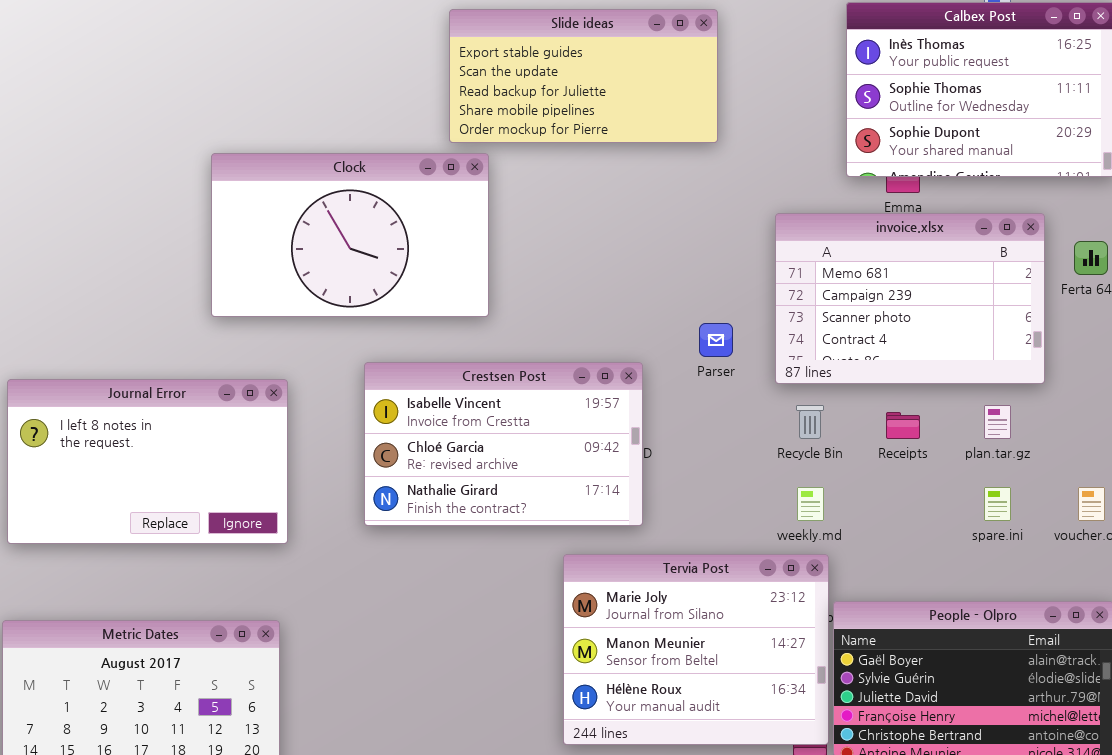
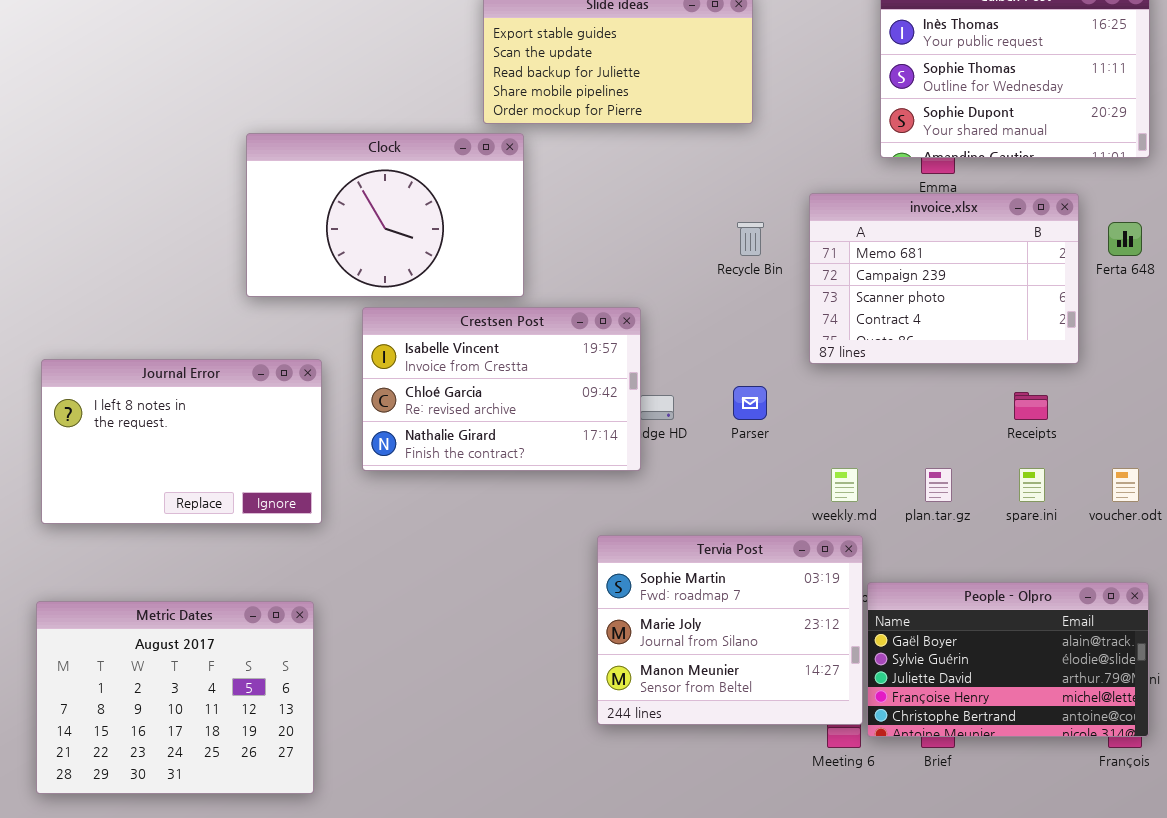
Parser: [699,323,733,357] -> [733,386,767,420], moved
Crestsen Post: [364,362,643,526] -> [362,307,641,471], moved
Recycle Bin: [796,405,824,439] -> [737,222,764,256], moved
plan.tar.gz: [984,405,1011,439] -> [925,468,952,502], moved
Receipts: [886,412,920,439] -> [1014,392,1048,420], moved
Tervia Post: [563,554,829,745] -> [597,535,863,725], scrolled up 1 row

